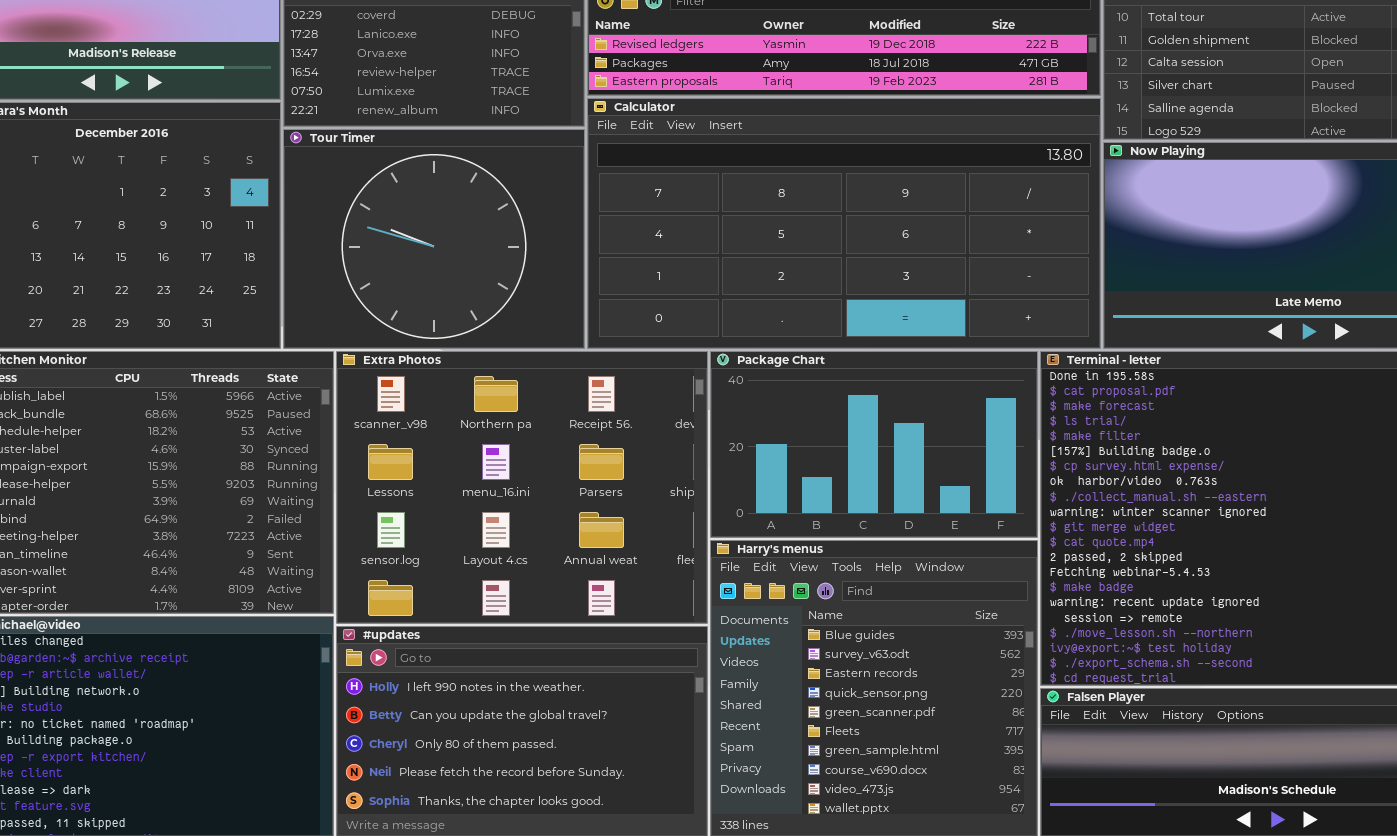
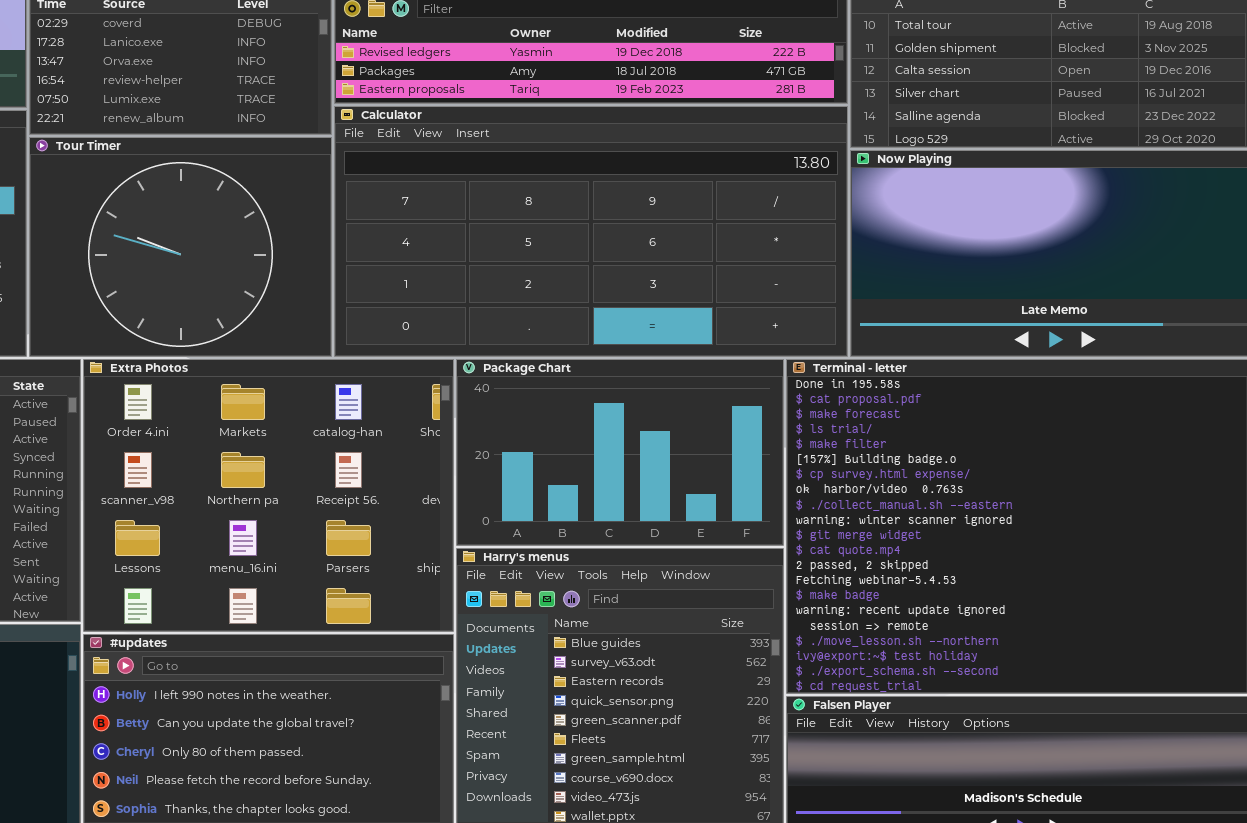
Extra Photos: [336,351,708,624] -> [83,359,454,632], scrolled up 1 row

